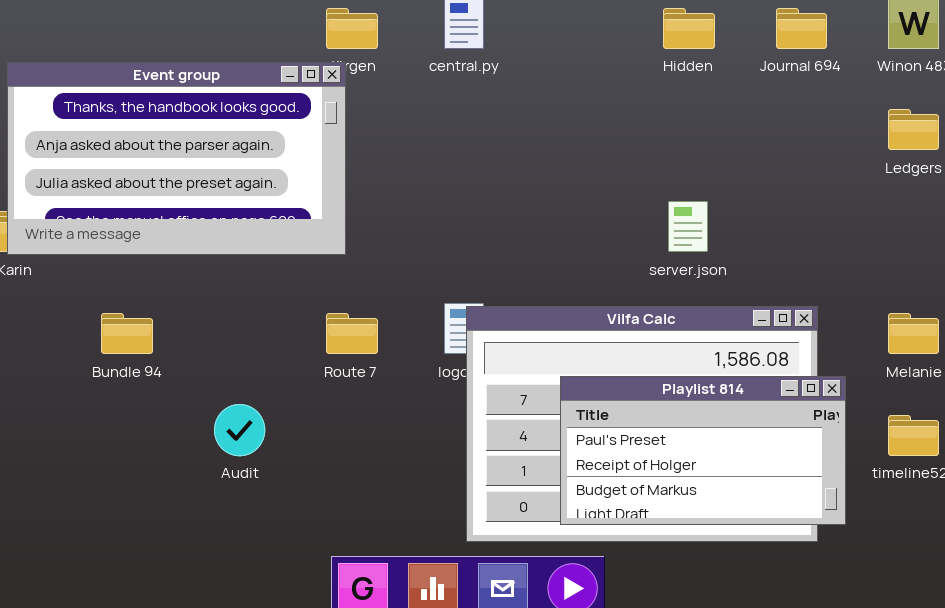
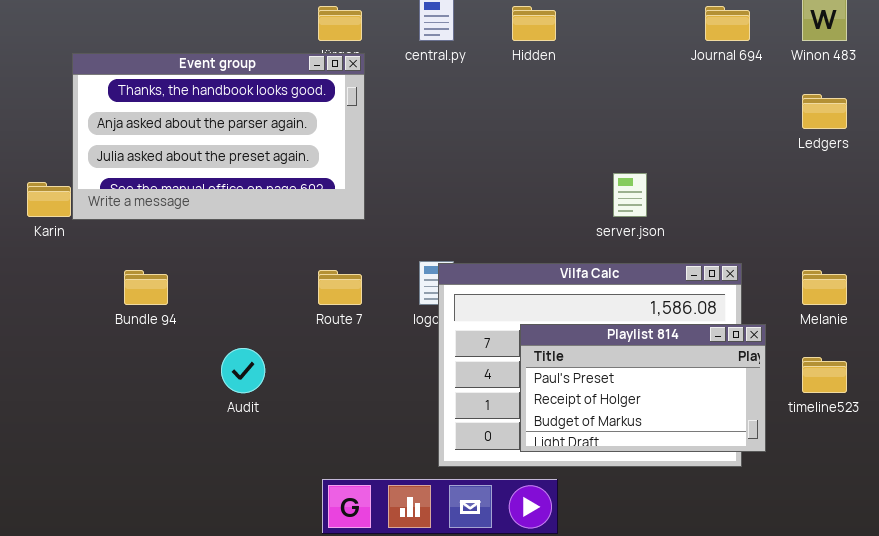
Hidden: [663,8,715,49] -> [512,6,556,41], moved
Event group: [7,62,346,255] -> [72,53,365,220], moved

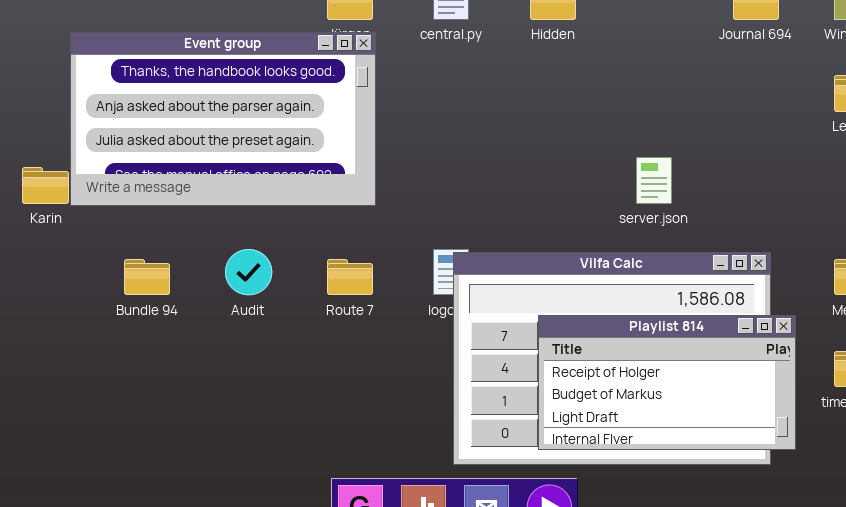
Playlist 814: [520,324,766,452] -> [538,315,796,450], scrolled down 1 row
Audit: [221,348,265,393] -> [225,249,272,295], moved

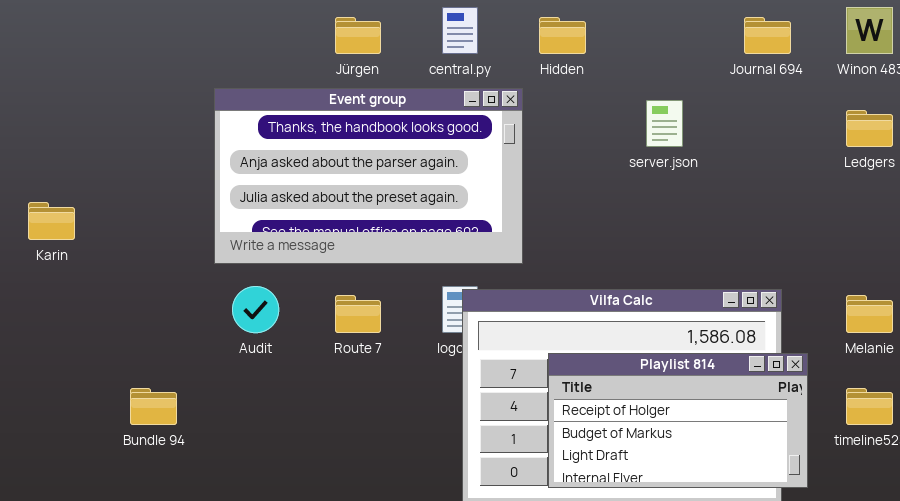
Event group: [70,32,376,206] -> [214,88,523,264], moved
server.json: [636,157,672,204] -> [646,100,683,147], moved
Bundle 94: [124,259,170,295] -> [130,388,177,425], moved

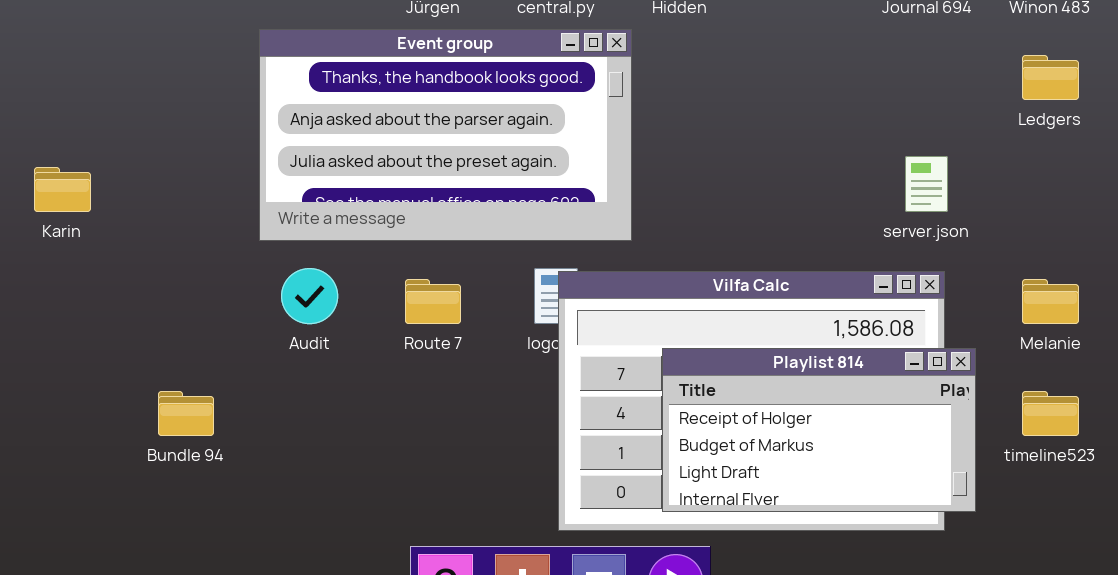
server.json: [646,100,683,147] -> [905,156,948,212], moved

